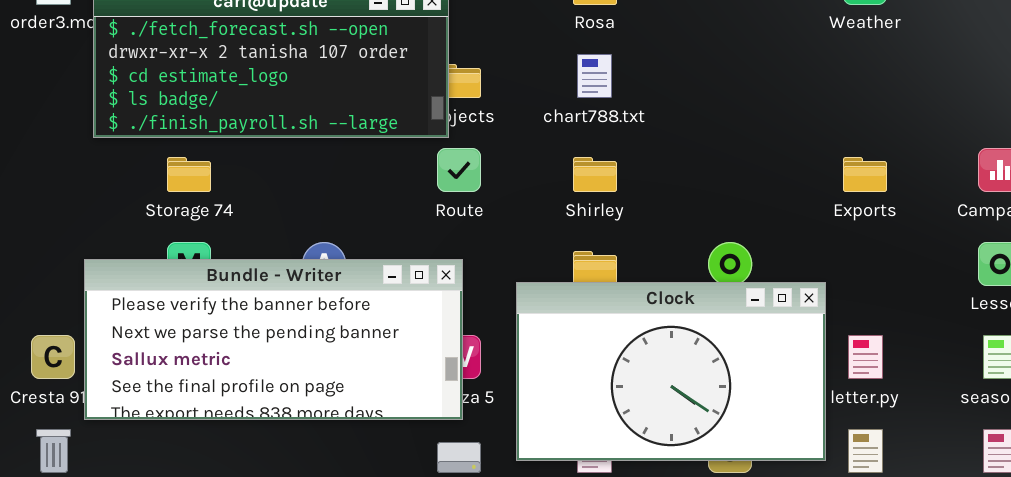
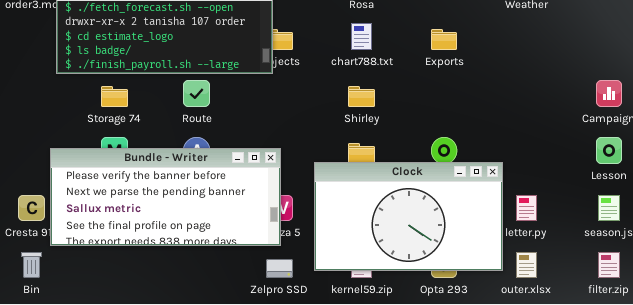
Route: [437,148,481,192] -> [183,80,210,107], moved
Exports: [843,157,887,192] -> [431,29,457,50], moved

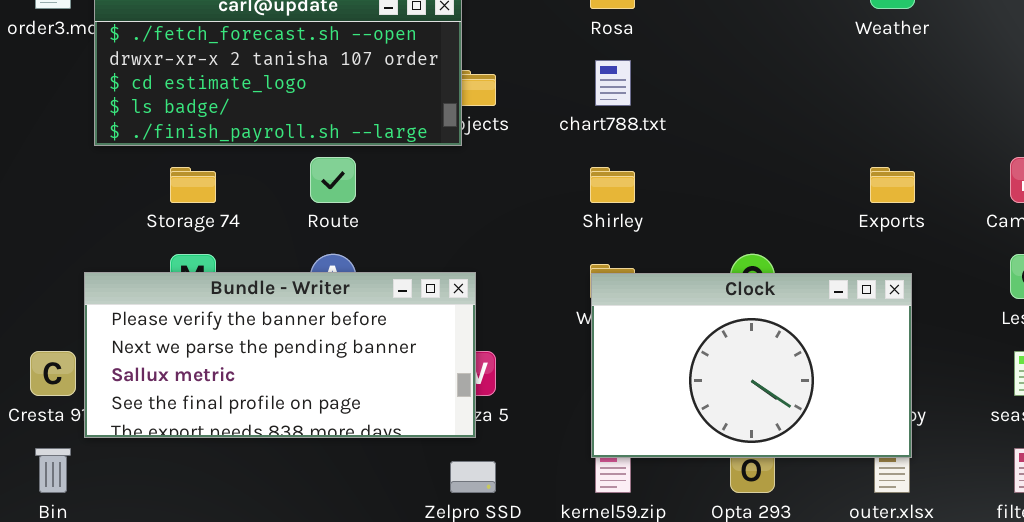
Exports: [431,29,457,50] -> [870,167,915,203], moved
Clock: [314,162,503,271] -> [591,273,912,458], moved

